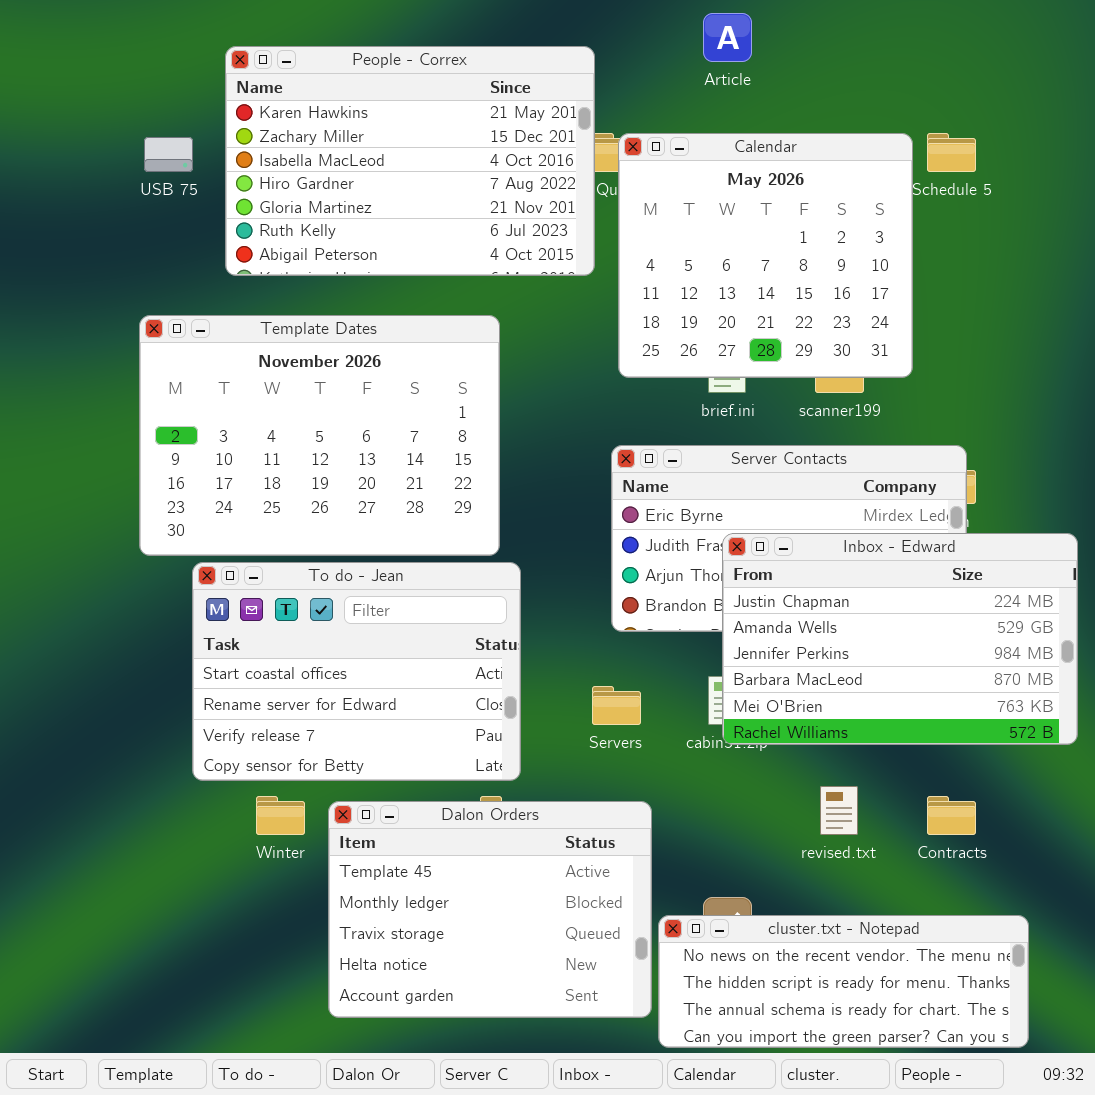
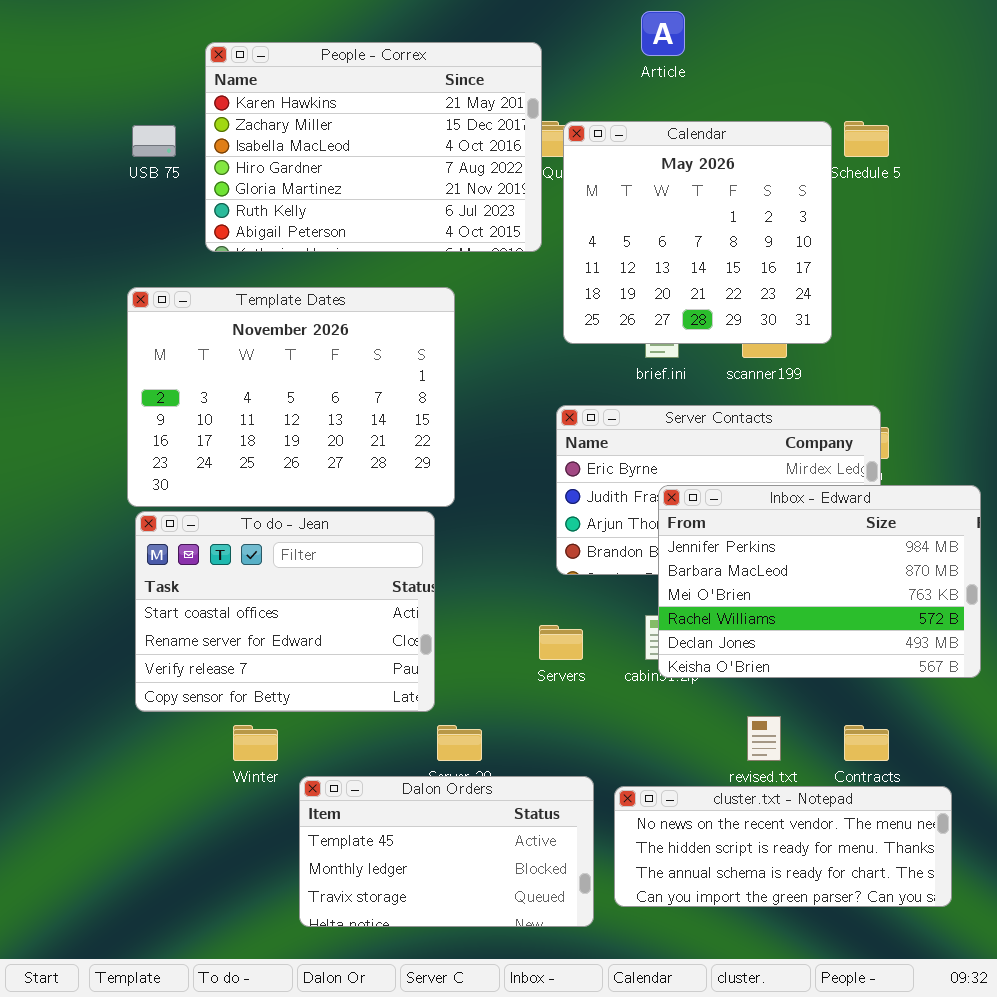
Inbox - Edward: [722,533,1078,745] -> [658,485,981,678], scrolled down 2 rows
To do - Jean: [192,562,521,781] -> [135,511,435,712], moved
Dalon Orders: [328,801,652,1018] -> [299,776,594,927], resized
cluster.txt - Notepad: [658,915,1029,1048] -> [614,786,952,907], moved

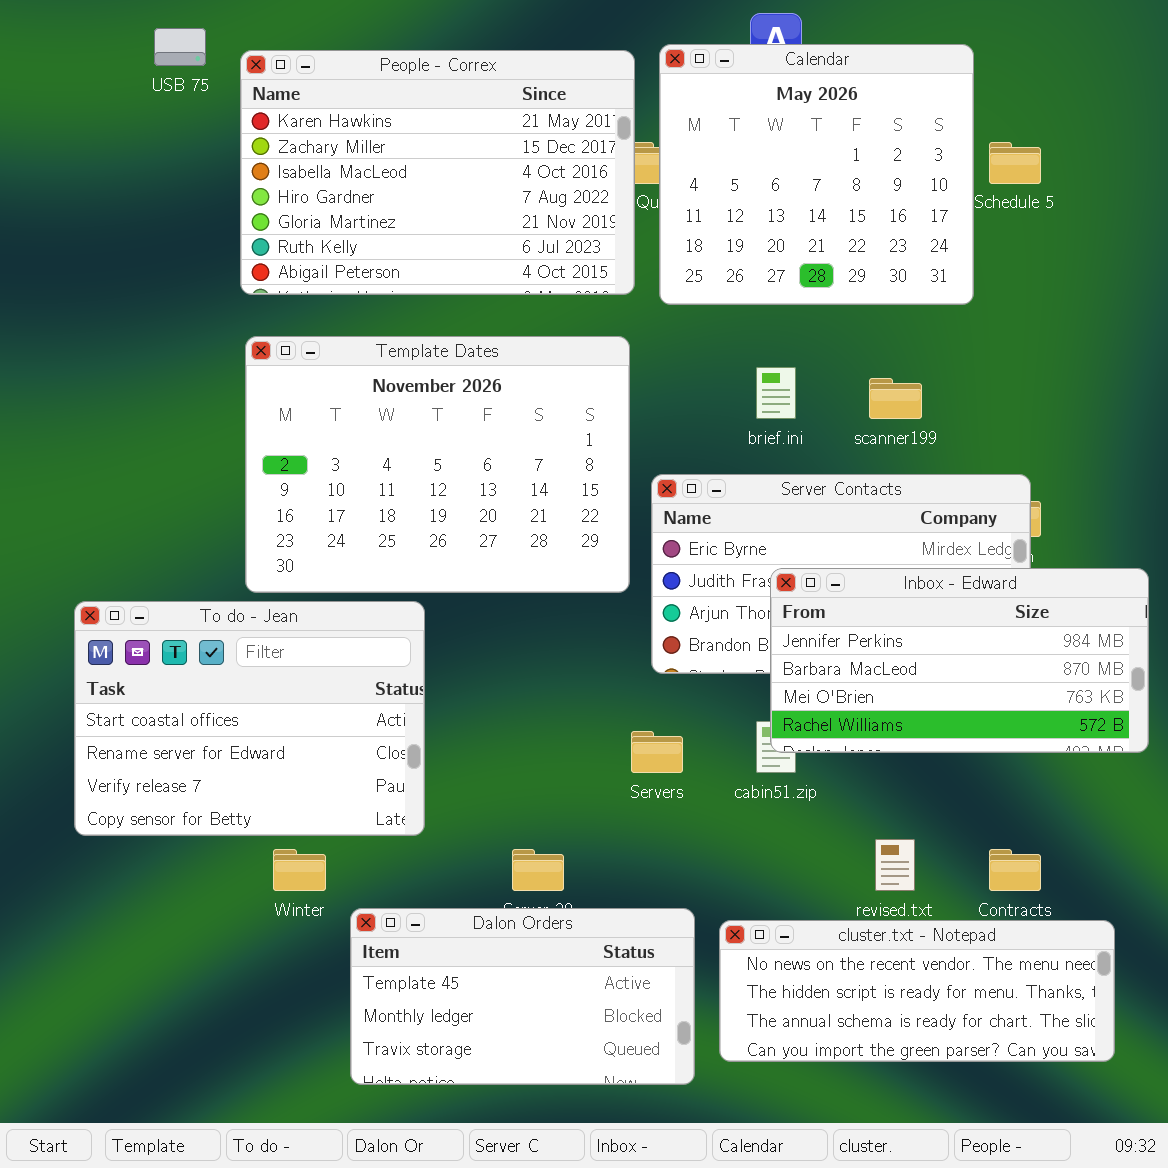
Calendar: [563,121,832,344] -> [659,44,974,305], moved
USB 75: [132,125,176,157] -> [154,28,206,66], moved
Template Dates: [127,287,455,507] -> [245,336,630,593], moved
Inbox - Edward: [658,485,981,678] -> [770,568,1149,753], resized
To do - Jean: [135,511,435,712] -> [74,601,425,836], moved

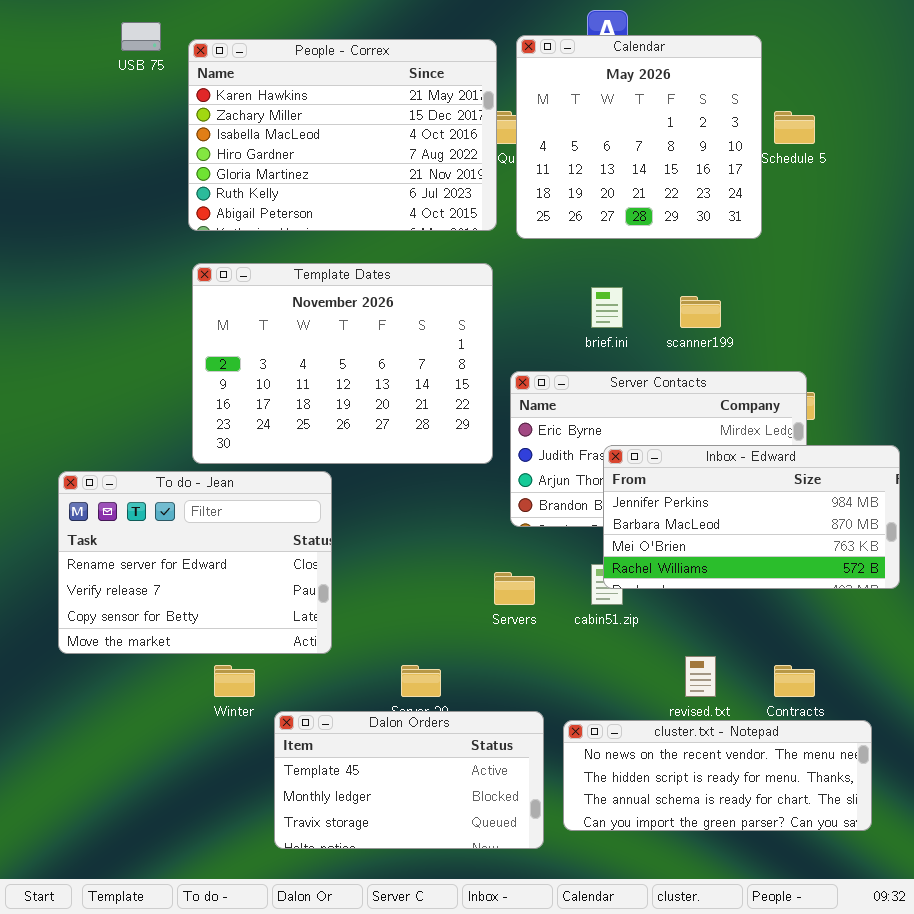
To do - Jean: [74,601,425,836] -> [58,471,332,654], scrolled down 1 row

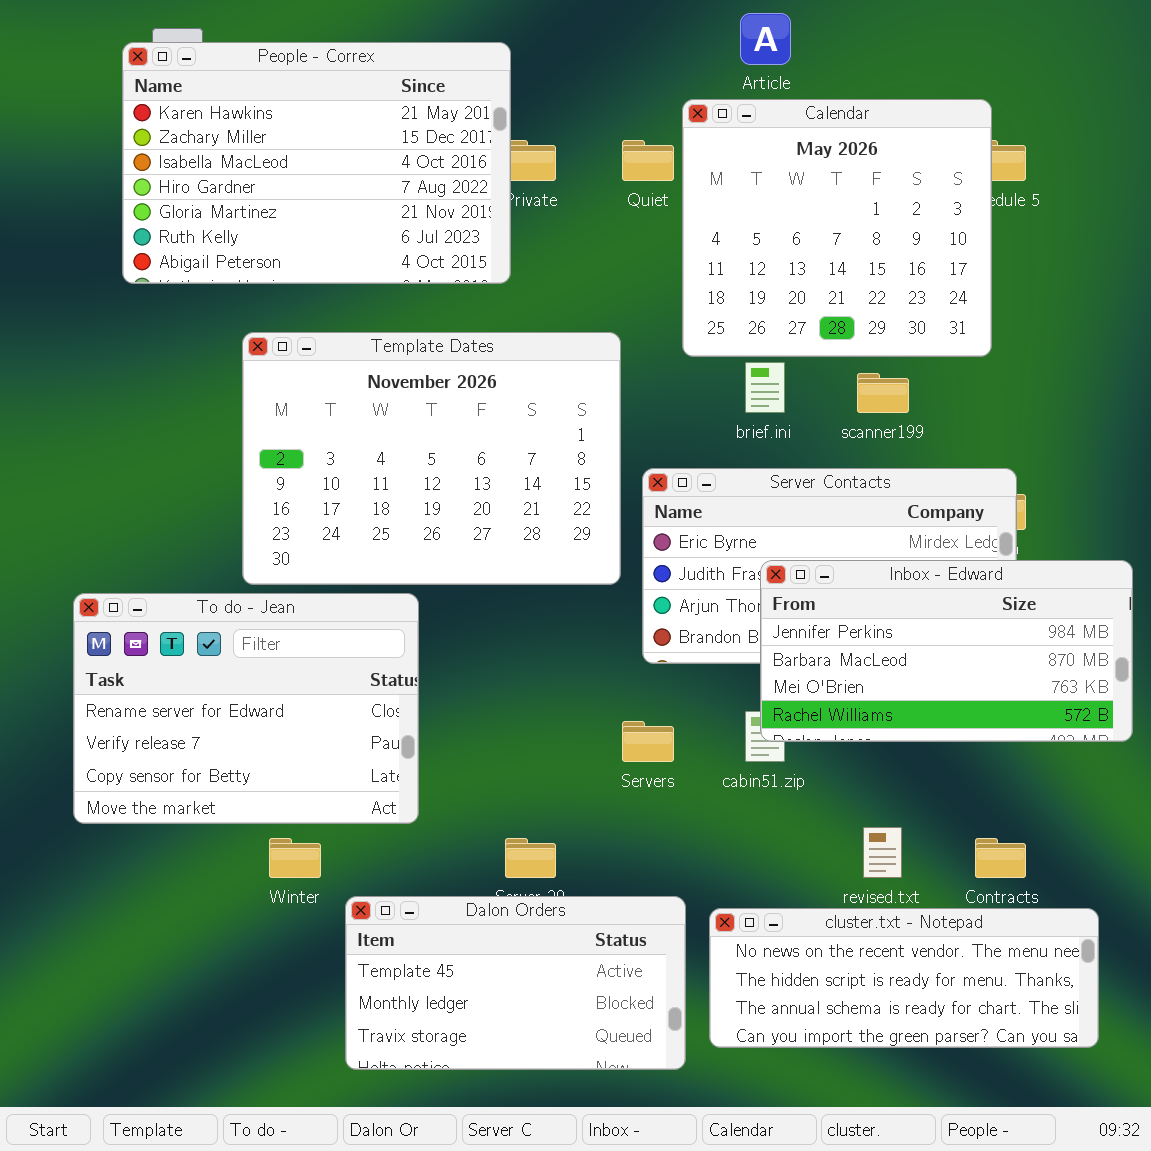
Calendar: [516,35,762,239] -> [682,99,992,357], moved
People - Correx: [188,39,497,231] -> [122,42,511,284], moved

